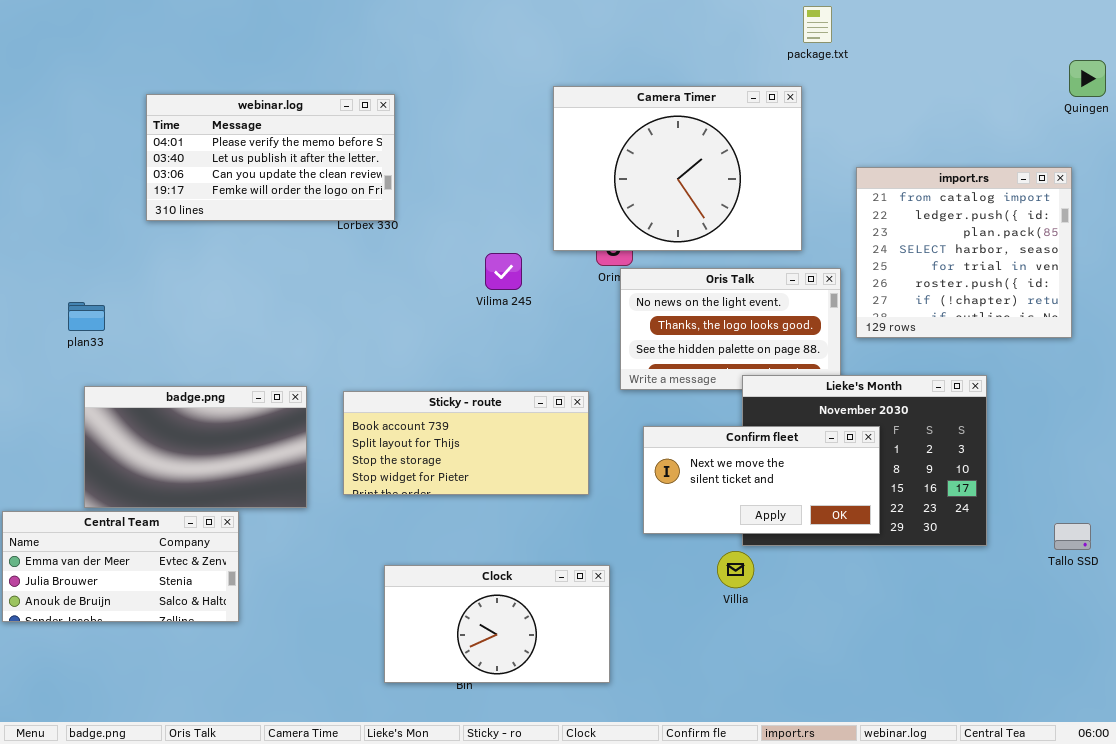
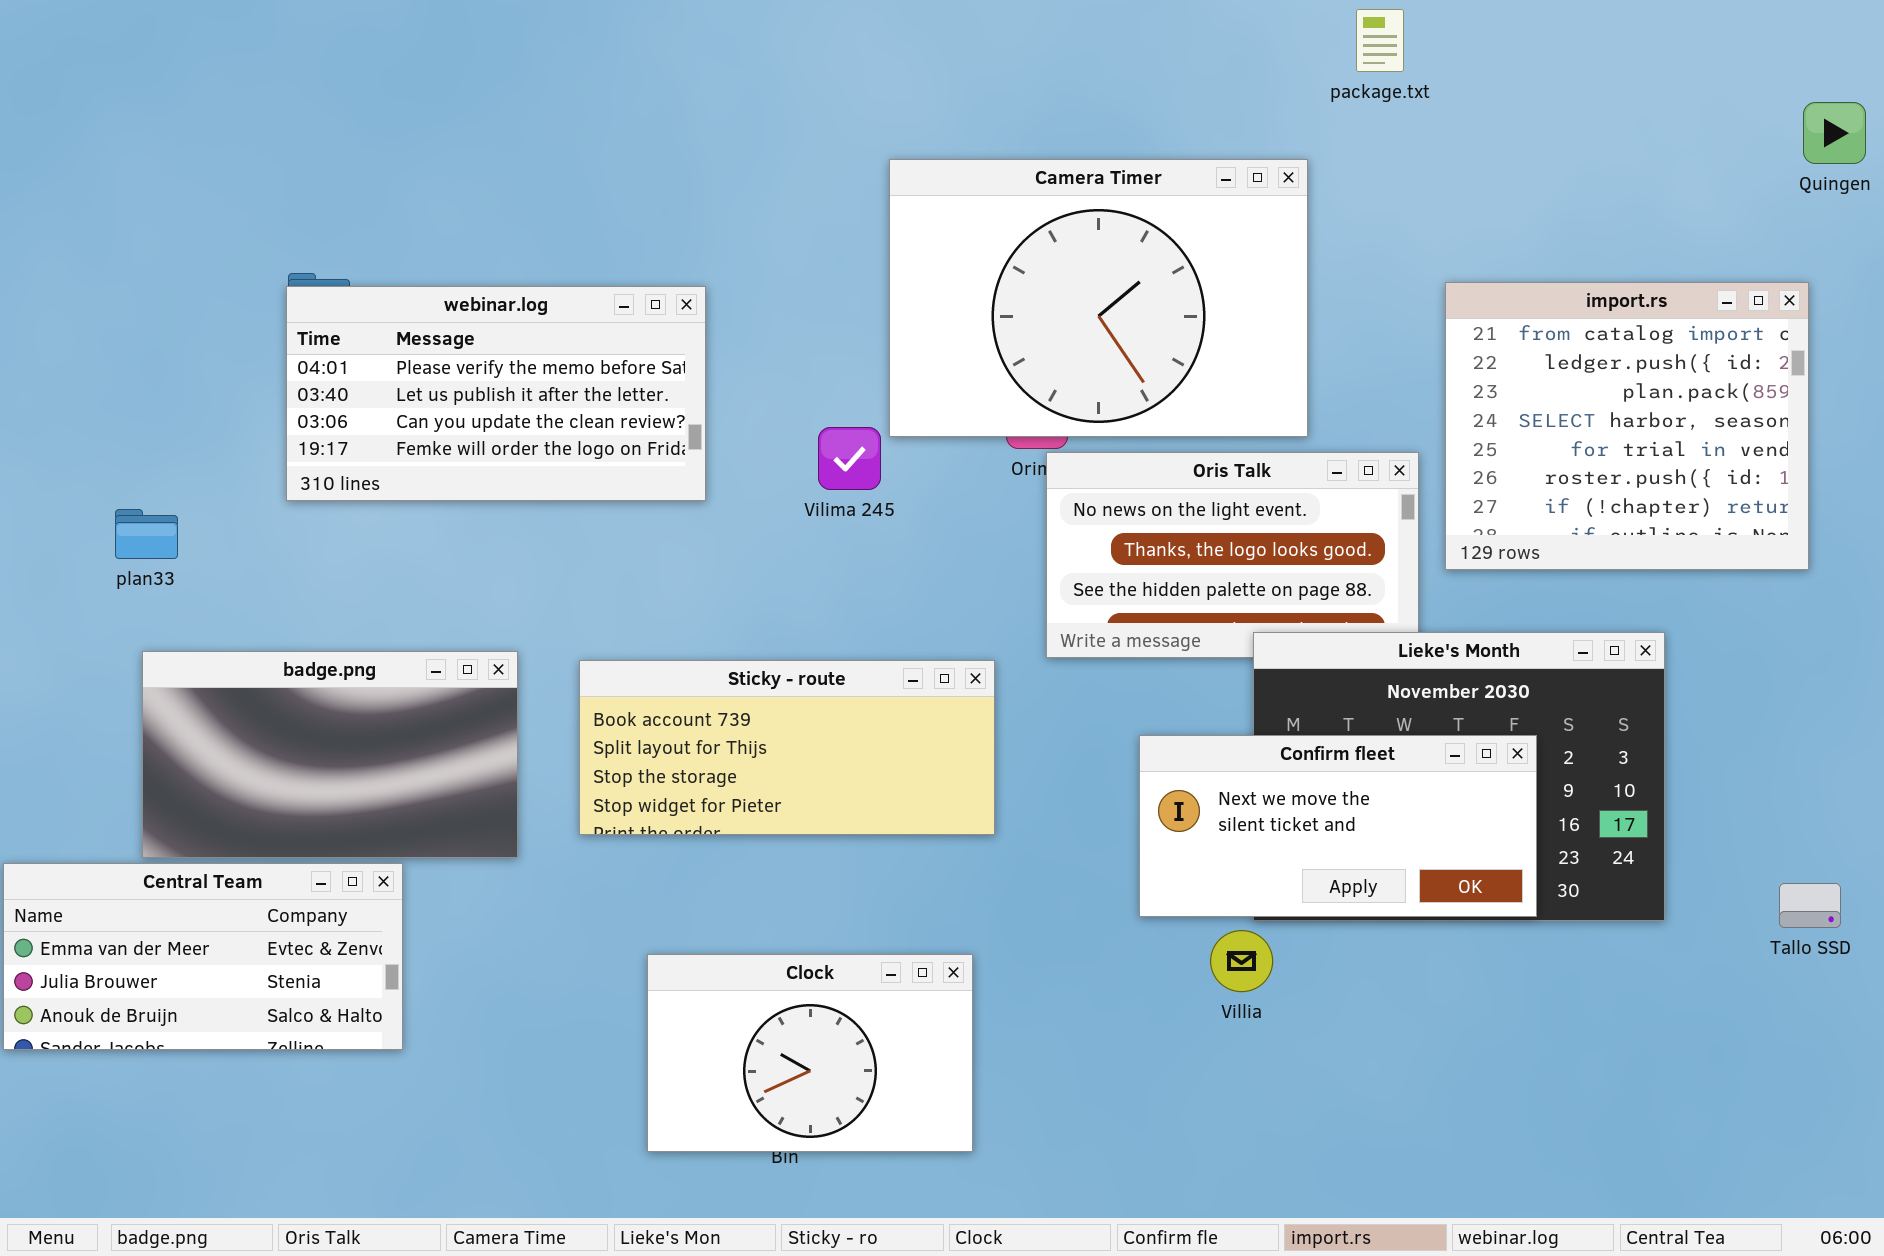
Camera Timer: [553,86,802,251] -> [889,159,1308,437], moved
webinar.log: [146,94,395,221] -> [286,286,706,501], moved
Confirm fleet: [643,426,880,534] -> [1139,735,1537,917], moved
Clock: [384,565,610,683] -> [647,954,973,1152], resized

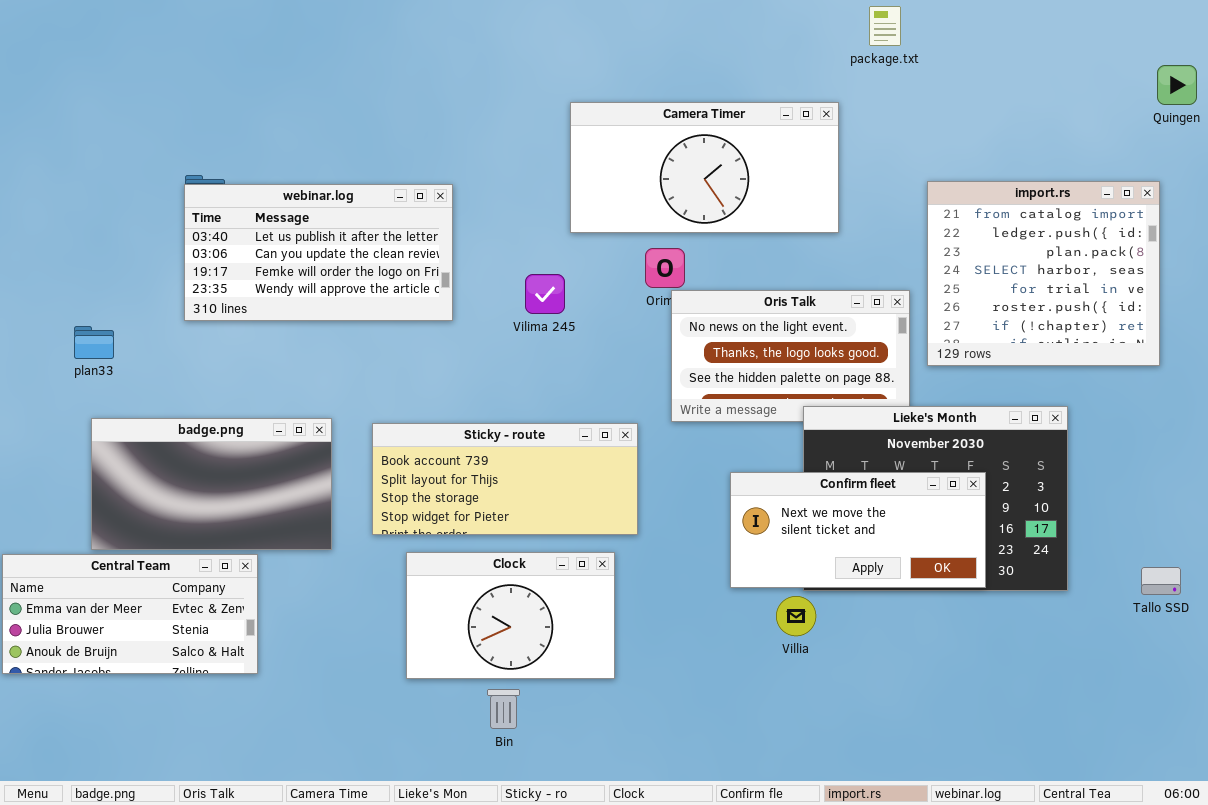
Camera Timer: [889,159,1308,437] -> [570,102,839,233], resized
webinar.log: [286,286,706,501] -> [184,184,453,321], scrolled down 1 row
Clock: [647,954,973,1152] -> [406,552,615,679], moved

